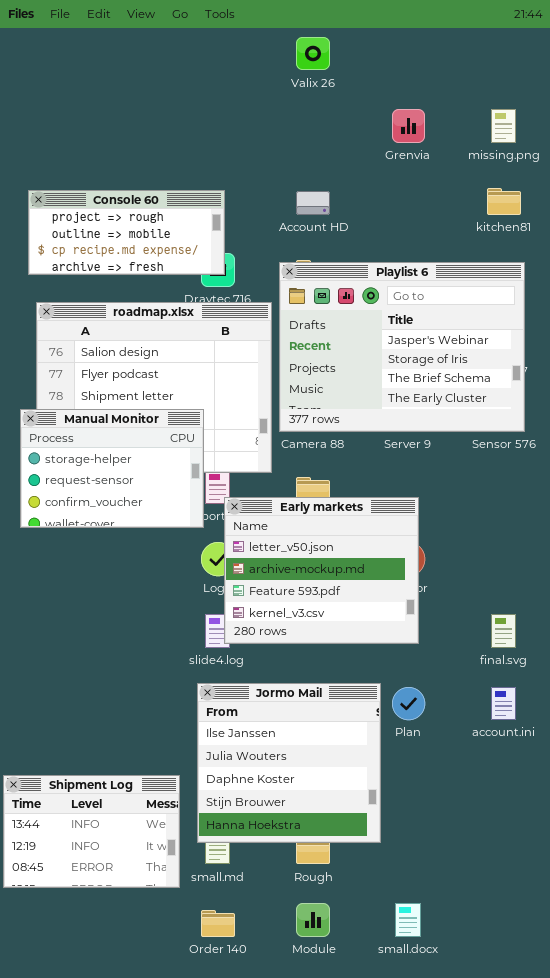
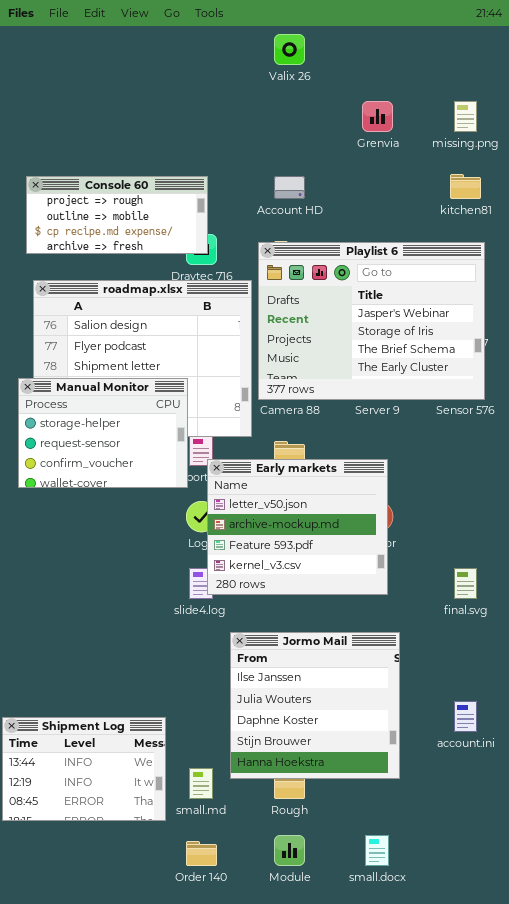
Jormo Mail: [197,683,381,843] -> [230,632,400,779], moved
account.ini: [491,687,516,720] -> [454,701,477,732], moved

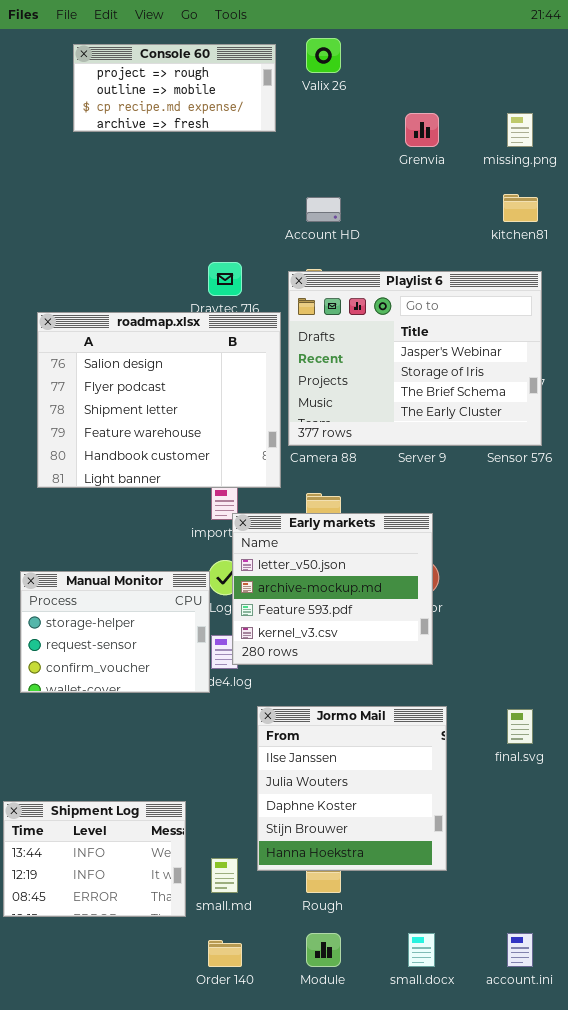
Console 60: [26,176,208,254] -> [73,44,276,132], moved
Manual Monitor: [18,378,188,488] -> [20,571,210,693], moved
final.svg: [454,568,477,599] -> [507,709,533,744], moved
account.ini: [454,701,477,732] -> [507,933,533,967], moved

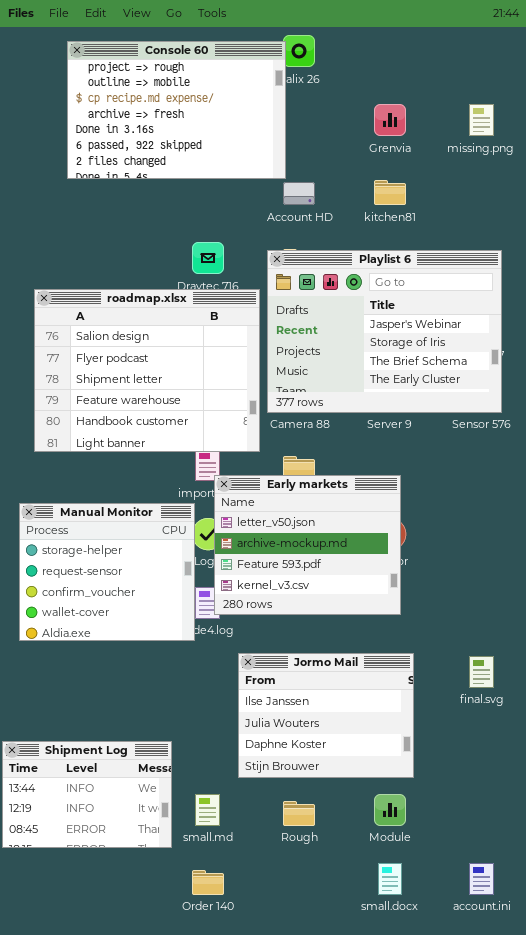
Console 60: [73,44,276,132] -> [67,41,286,179], resized
kitchen81: [503,194,538,222] -> [374,180,406,205], moved
Manual Monitor: [20,571,210,693] -> [19,503,195,641], resized
Jormo Mail: [257,706,447,871] -> [238,653,414,778], resized
Module: [306,933,341,967] -> [374,794,406,826], moved

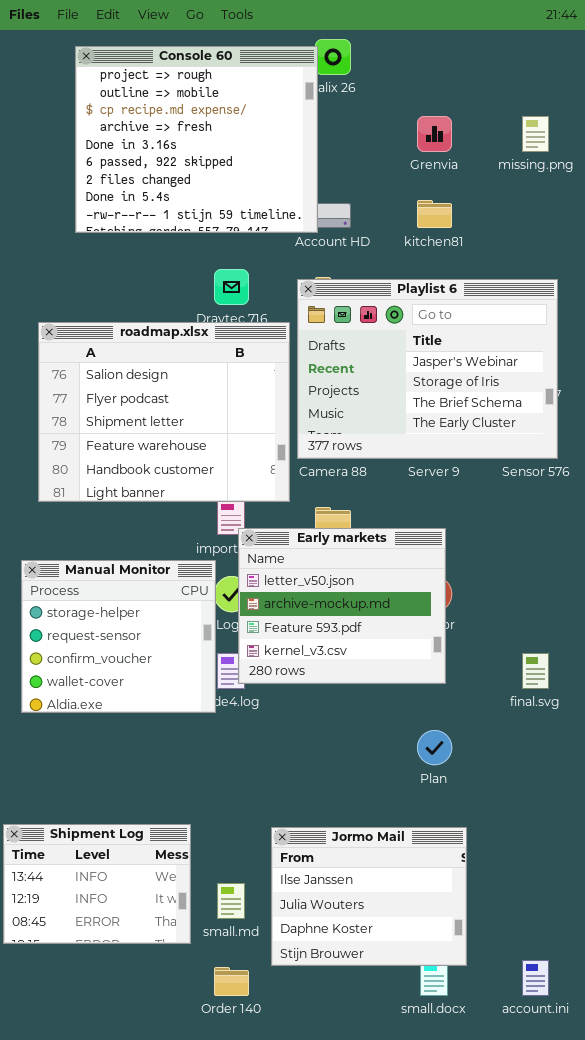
Console 60: [67,41,286,179] -> [75,46,318,233], resized
Jormo Mail: [238,653,414,778] -> [271,827,467,966], moved
final.svg: [469,656,494,688] -> [522,653,549,689], moved

